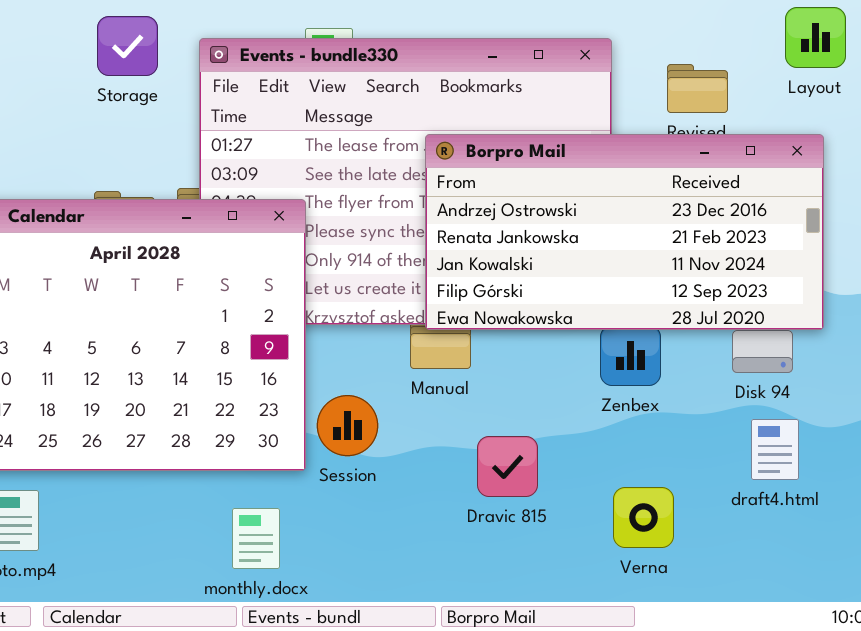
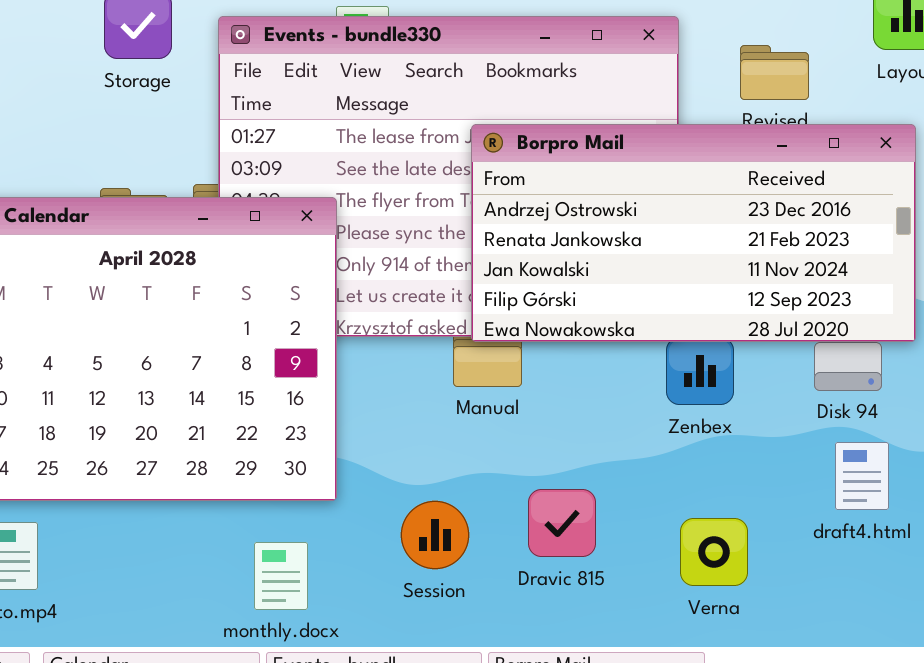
Session: [317,395,378,456] -> [401,501,469,569], moved
Dravic 815: [477,436,538,497] -> [528,489,596,557], moved

